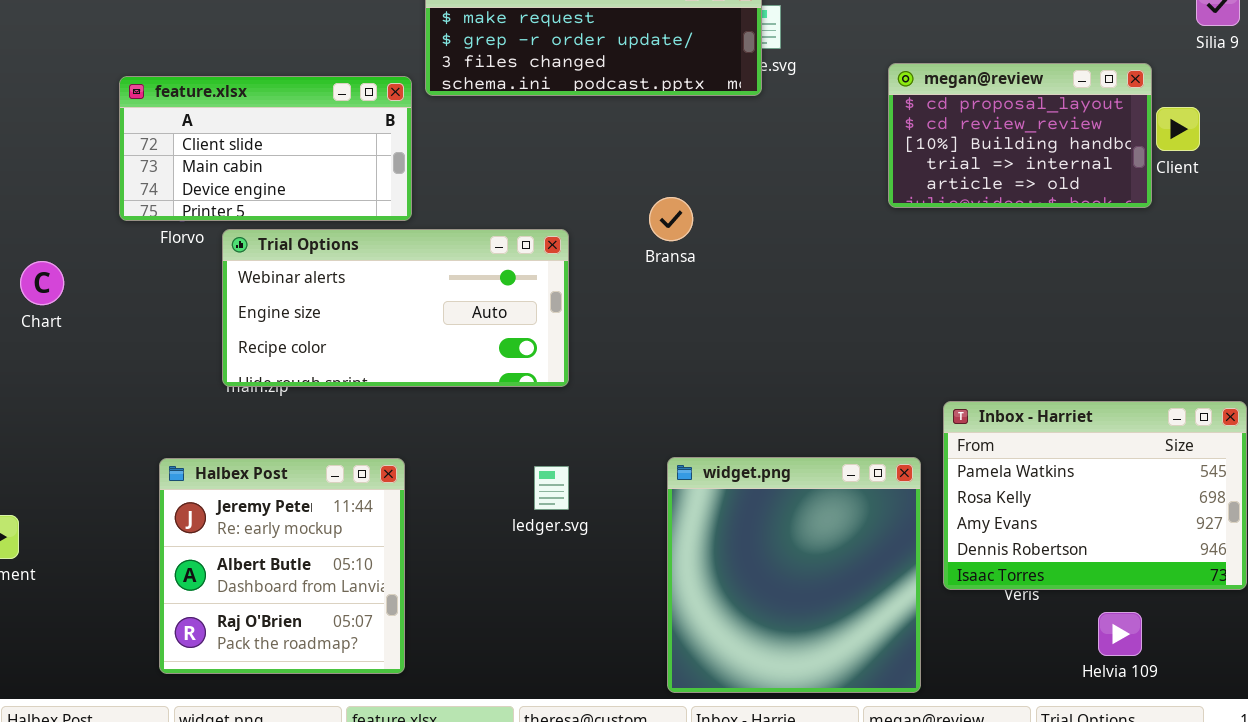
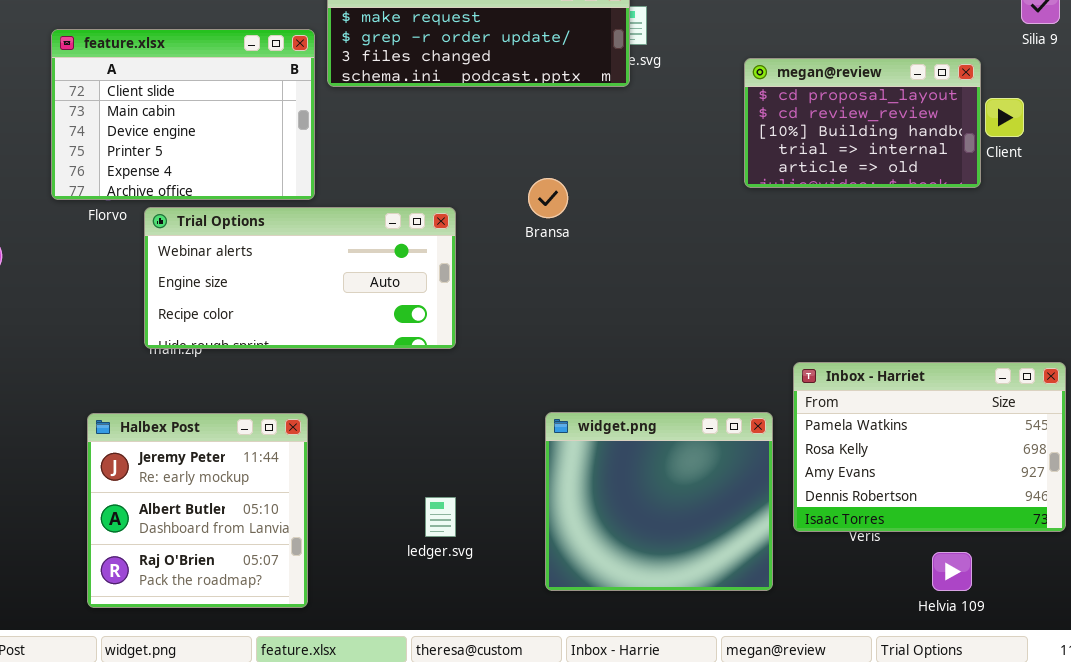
feature.xlsx: [119,76,412,221] -> [51,29,315,200], resized
widget.png: [667,457,921,693] -> [545,412,773,591], resized
ledger.svg: [534,466,569,510] -> [425,497,456,537], moved

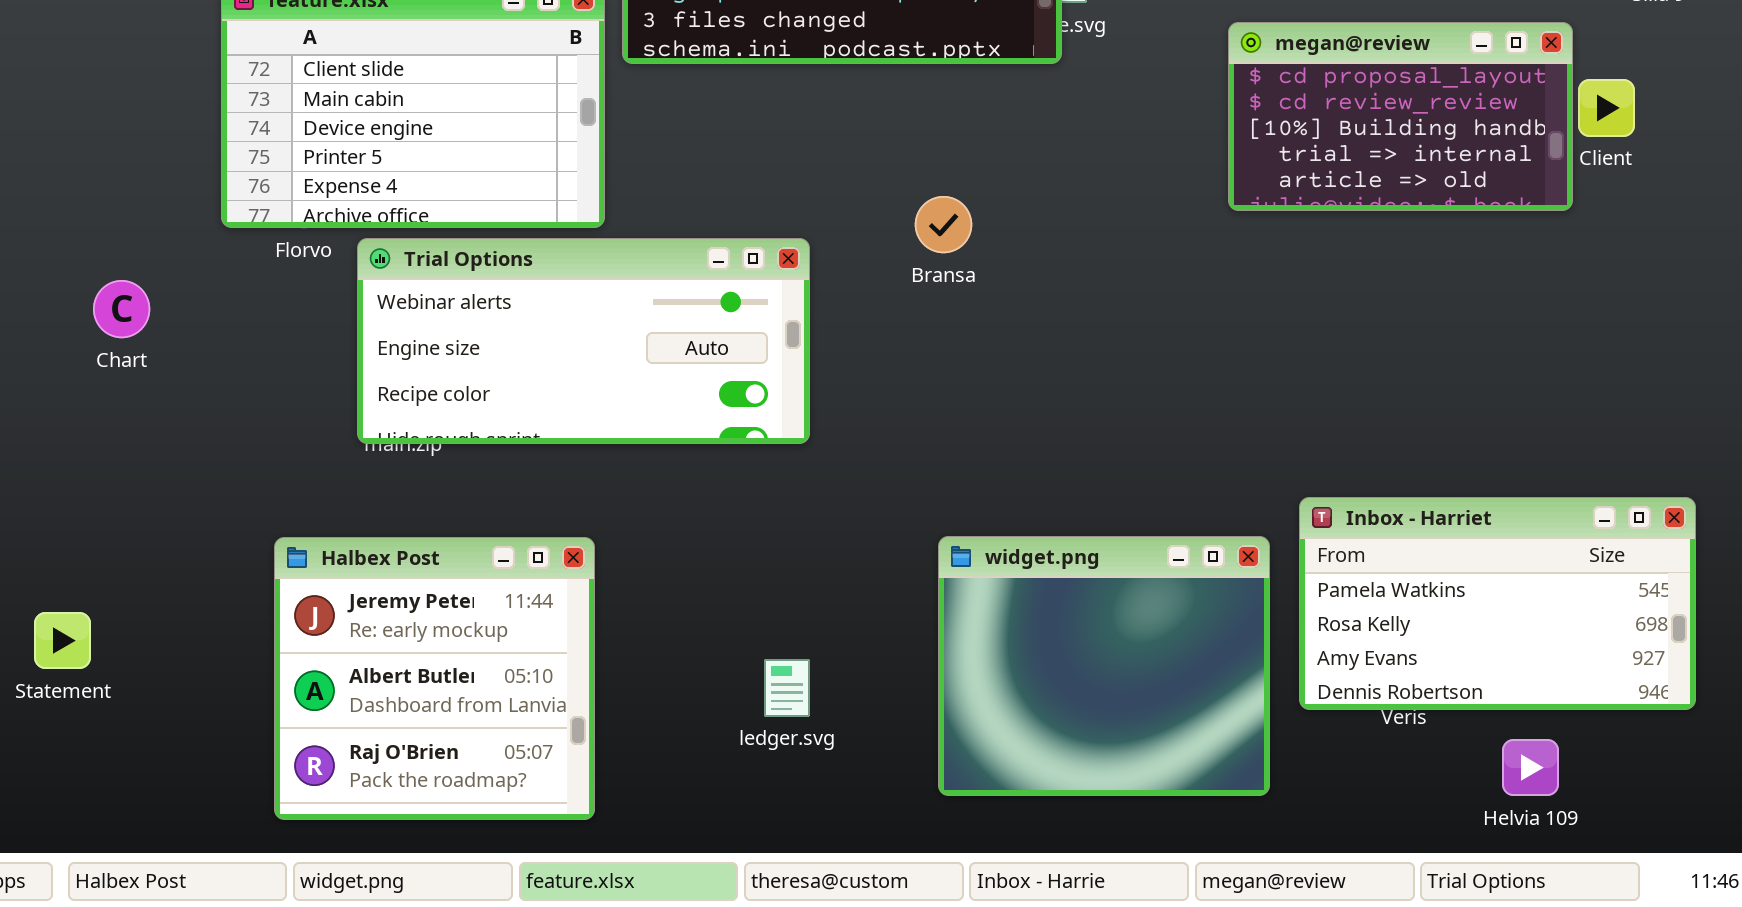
Inbox - Harriet: [793,362,1066,532] -> [1299,497,1696,710], resized

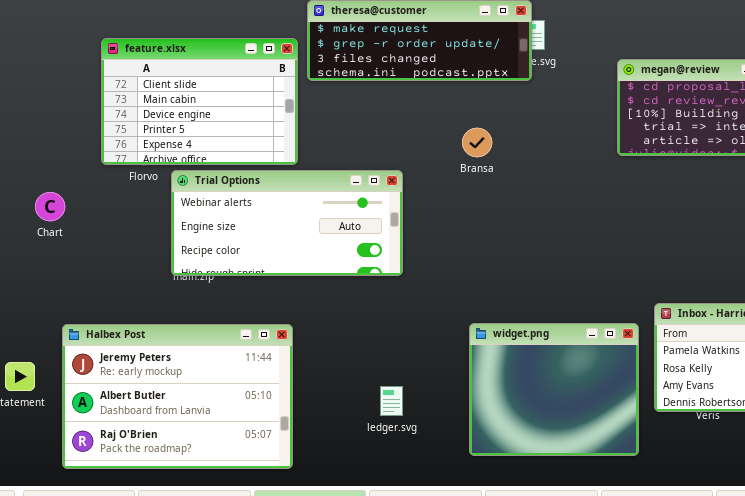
Bransa: [915,196,972,253] -> [462,128,492,157], moved
Halbex Post: [274,537,595,820] -> [62,324,293,469], resized

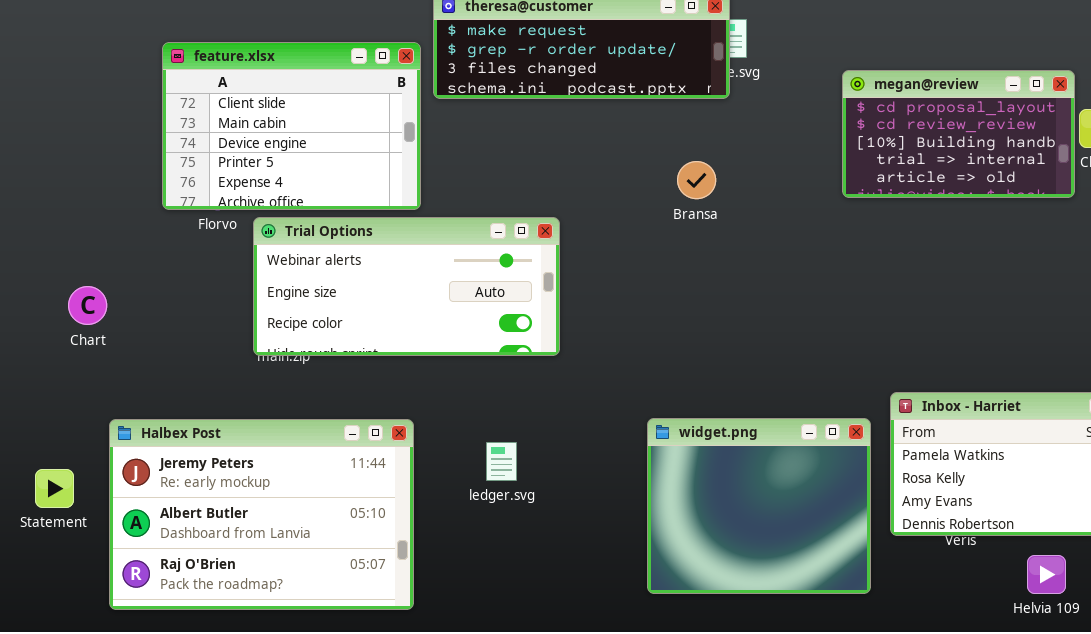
Bransa: [462,128,492,157] -> [677,161,716,199], moved
Chart: [35,192,65,221] -> [68,286,107,325], moved
ledger.svg: [380,386,403,416] -> [486,442,517,481], moved

